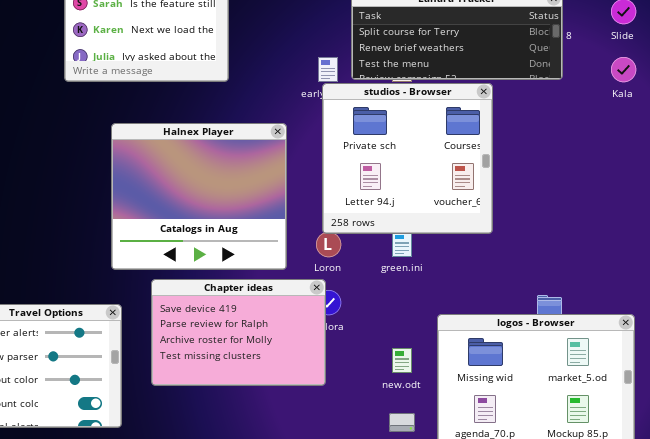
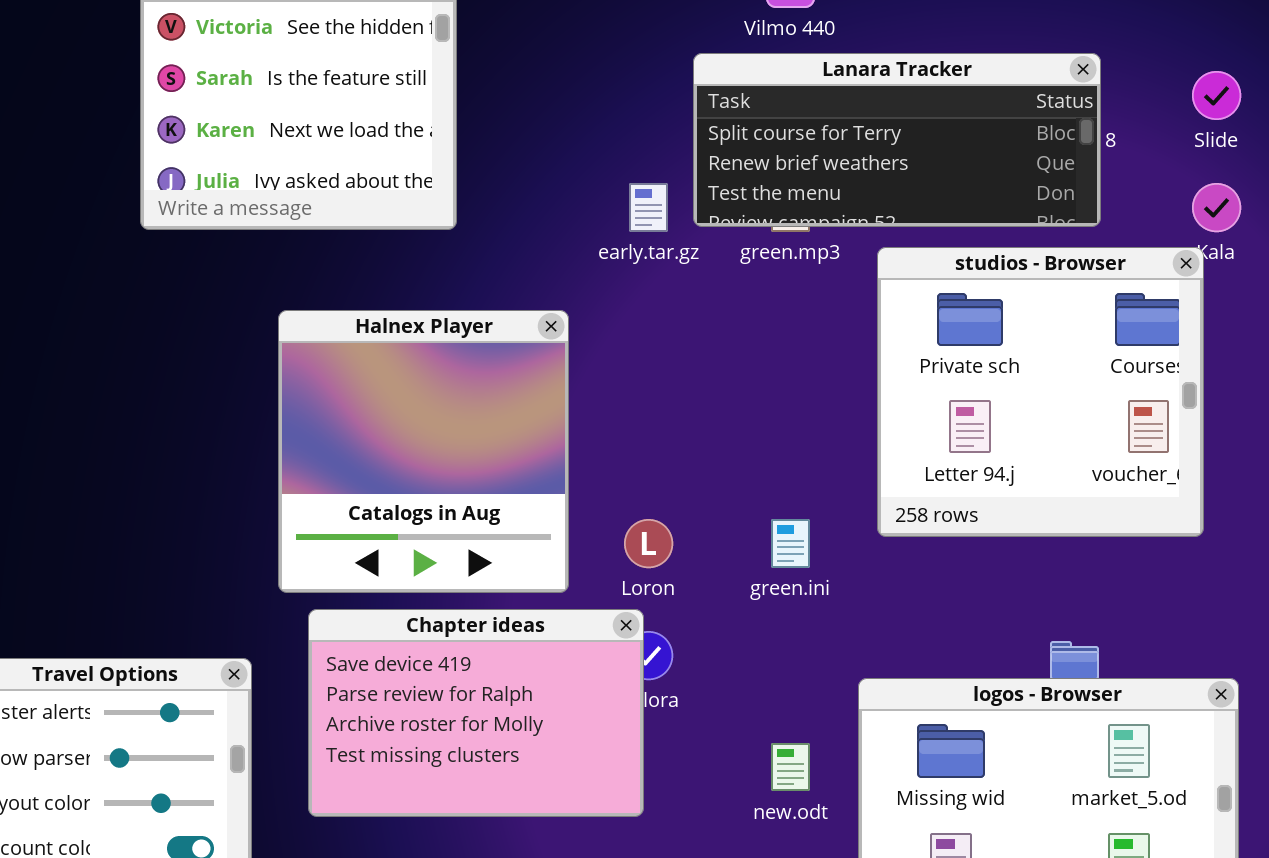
studios - Browser: [322,83,493,234] -> [877,247,1204,537], moved
Halnex Player: [111,123,287,270] -> [278,310,569,593], resized

